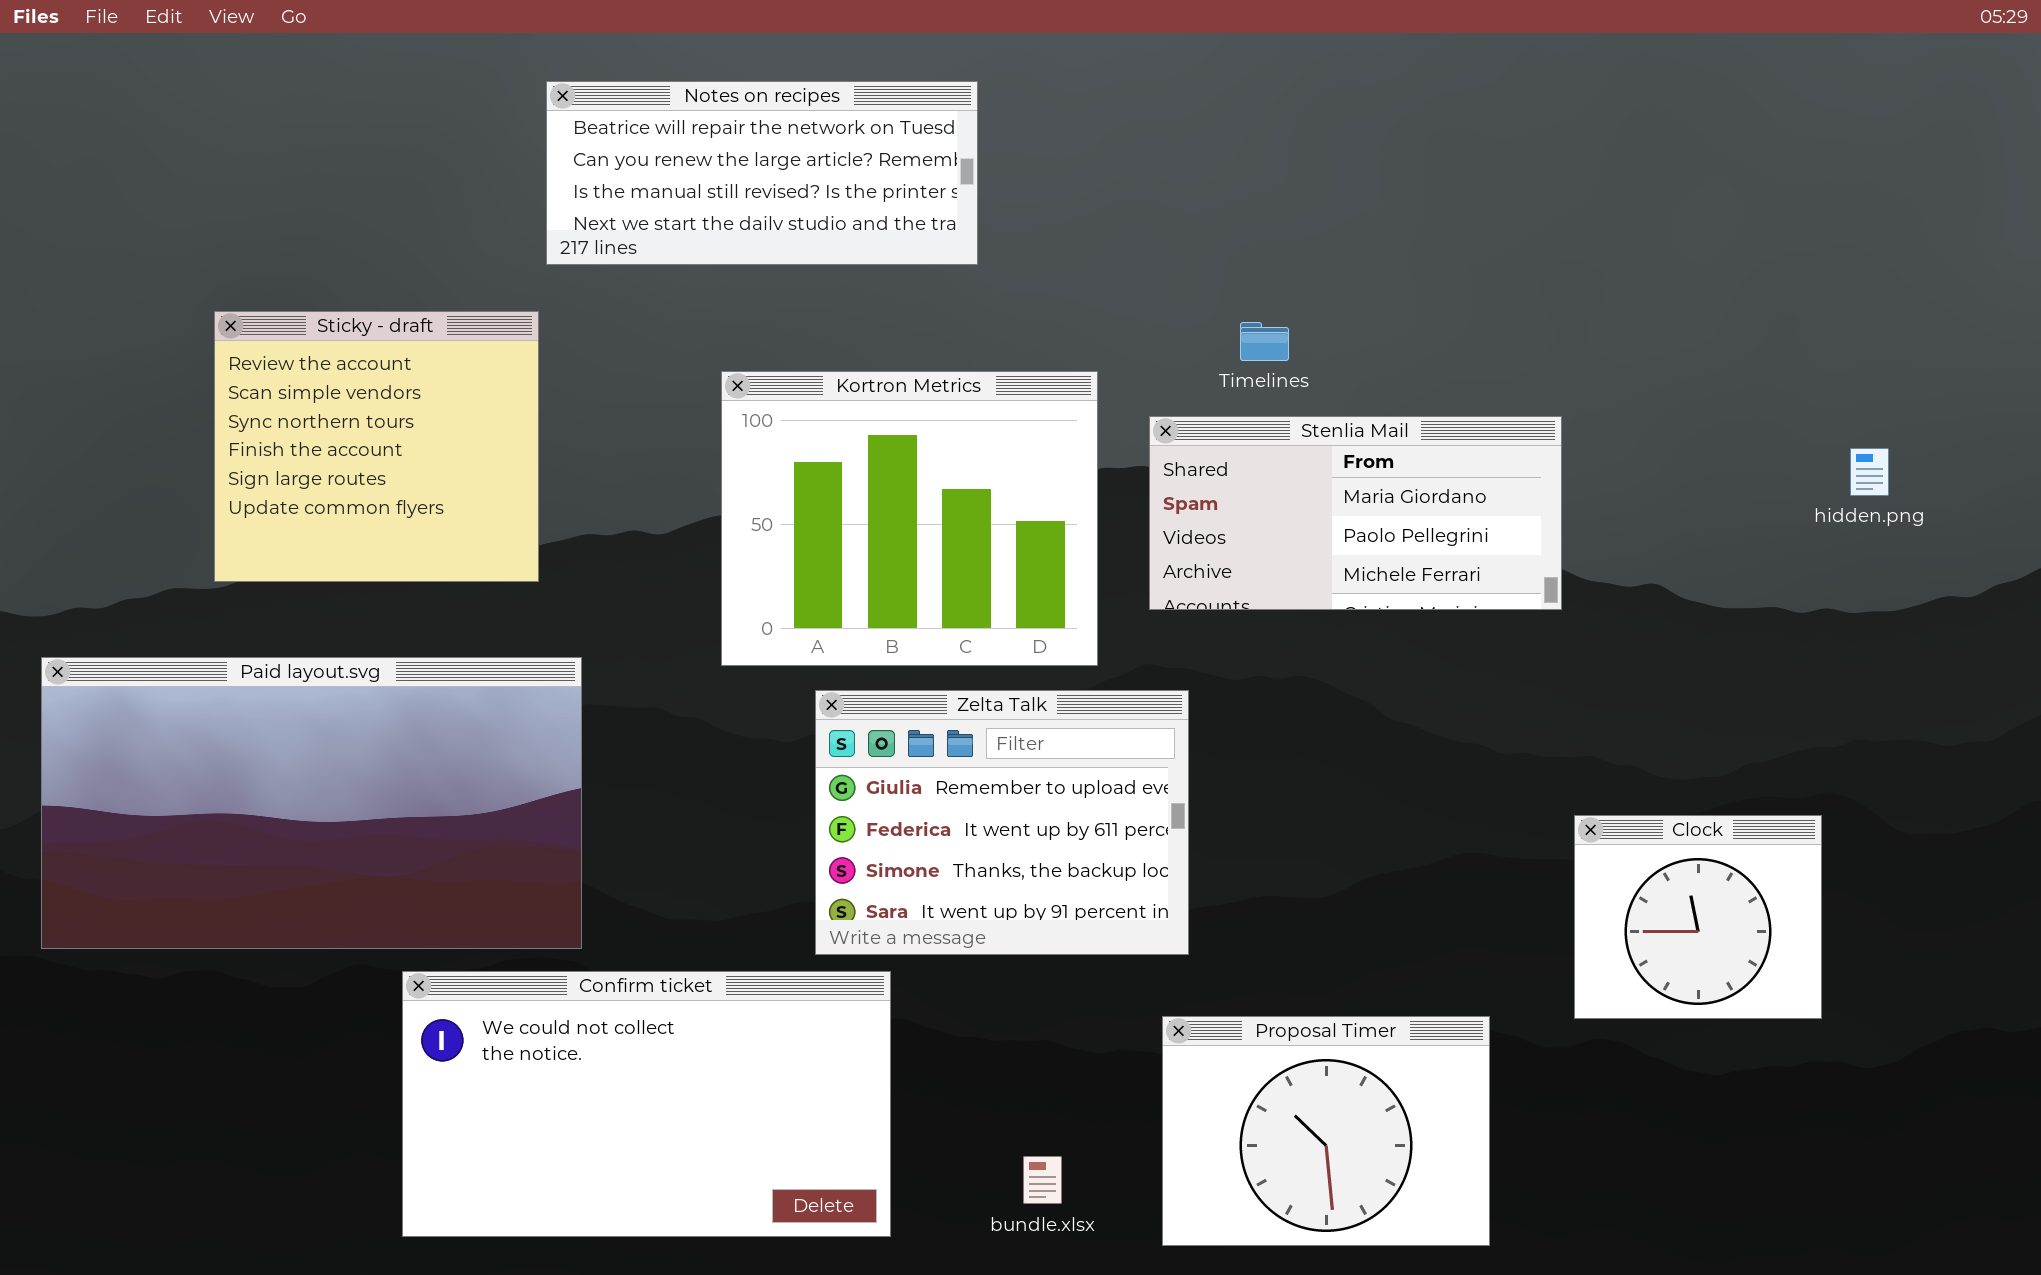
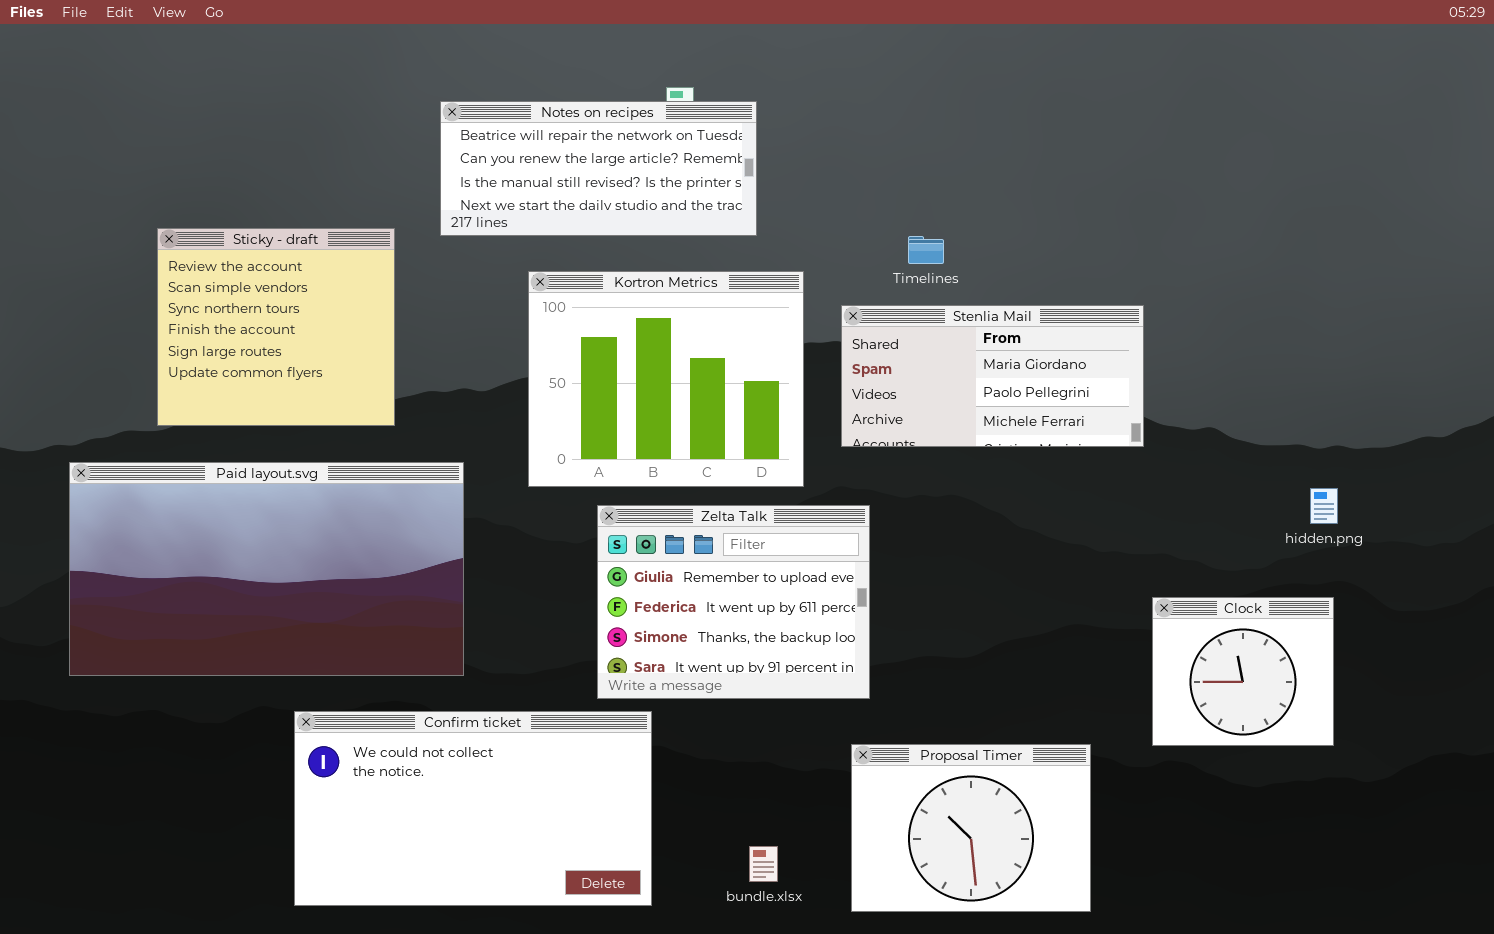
Notes on recipes: [546,81,978,265] -> [440,101,757,236], moved
hidden.png: [1850,448,1889,496] -> [1310,488,1338,524], moved
Paid layout.svg: [41,657,582,949] -> [69,462,464,676], moved

